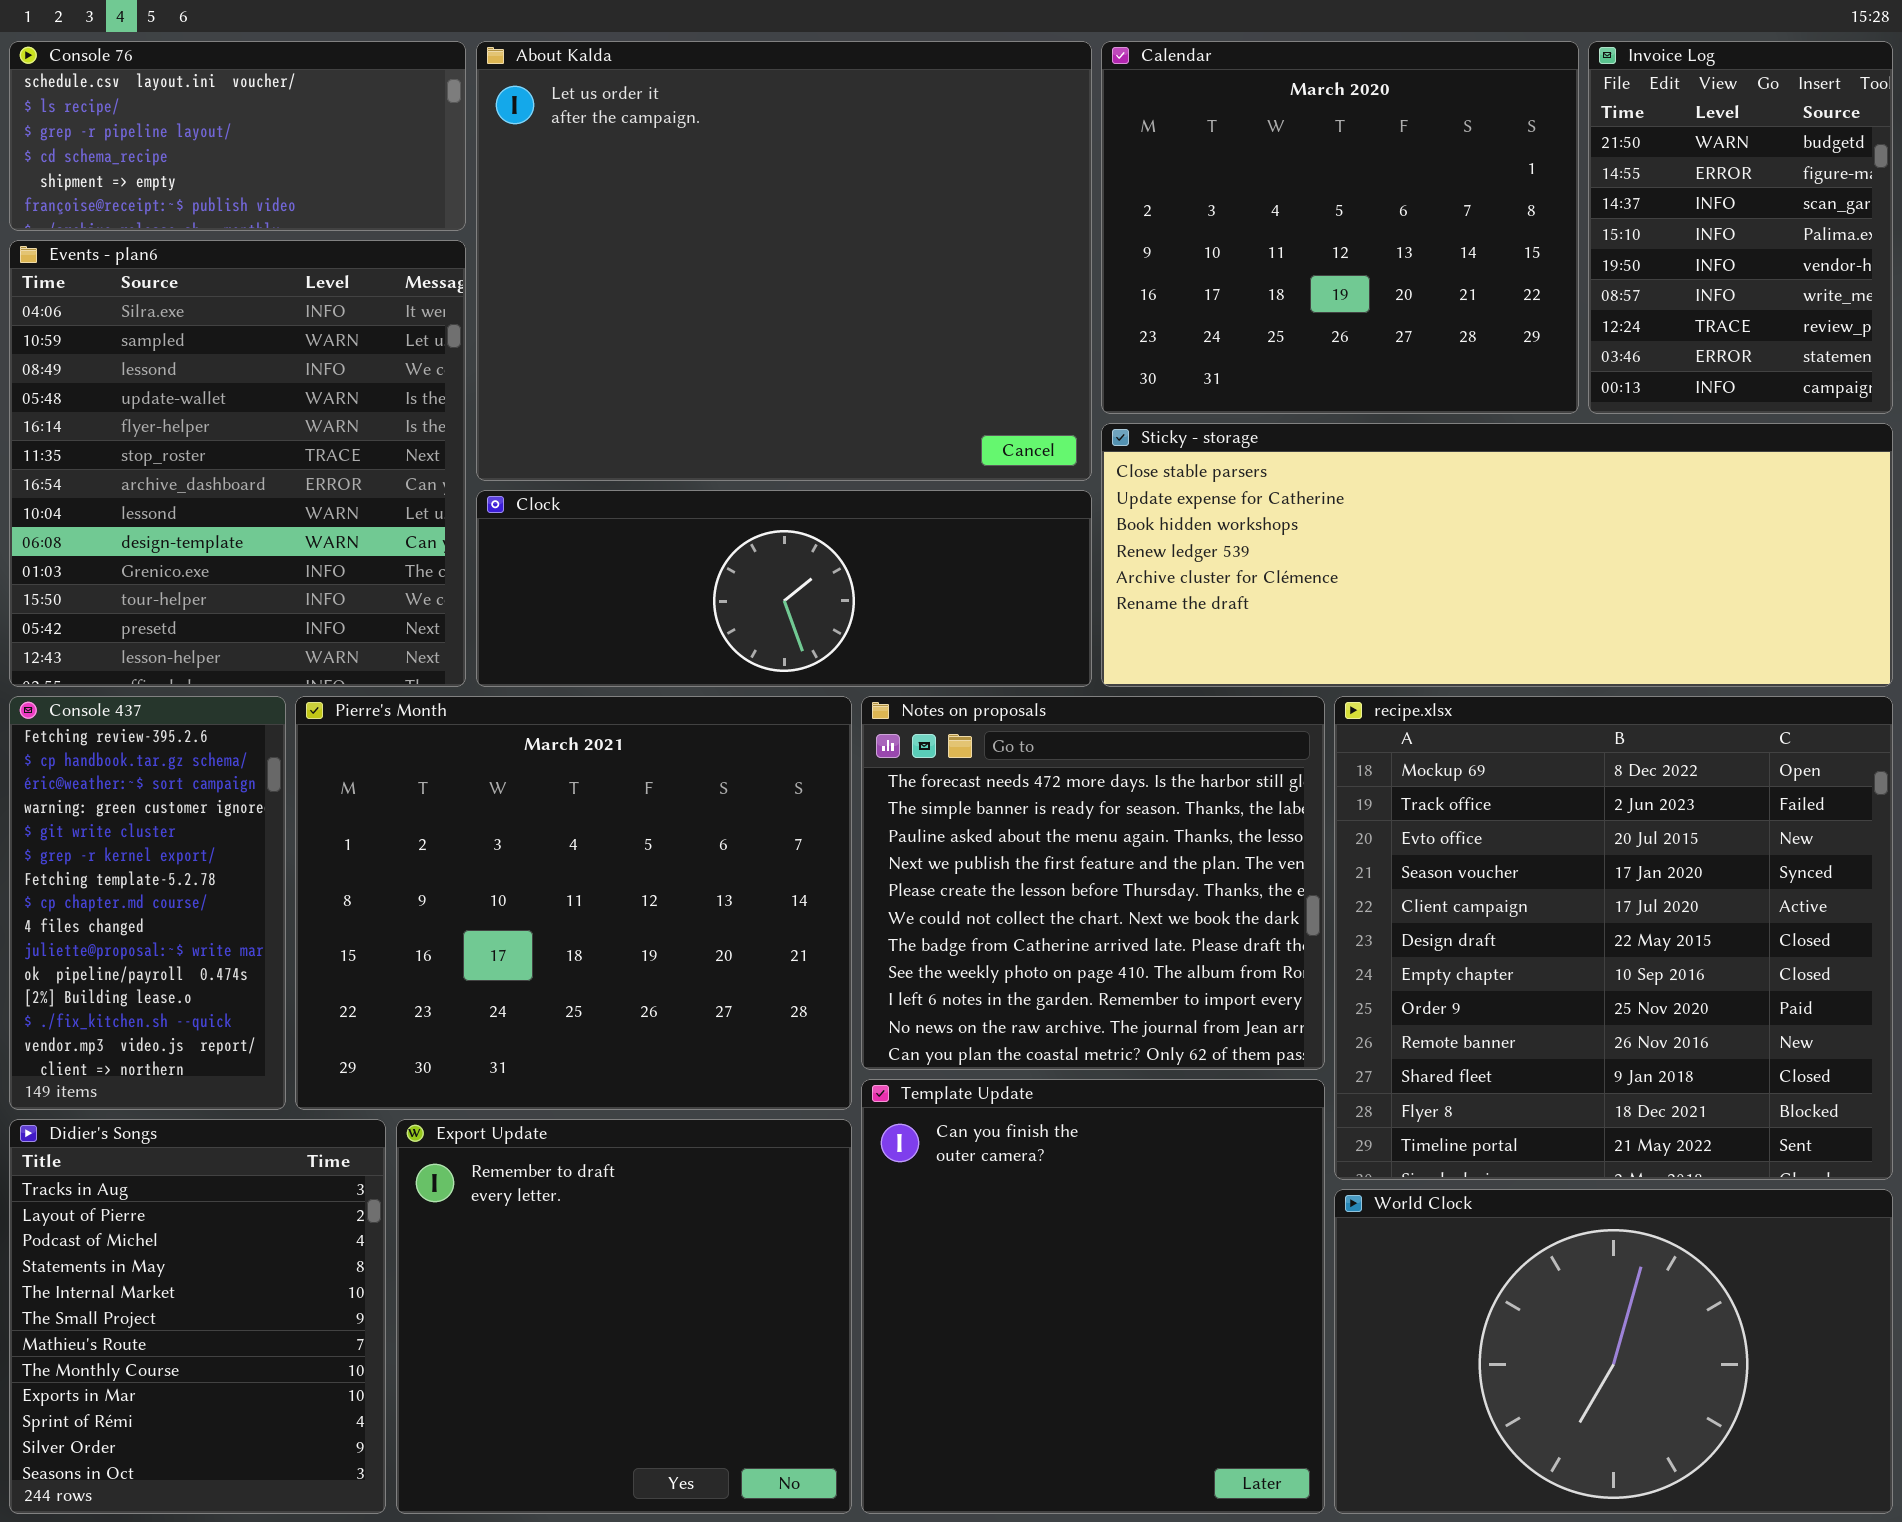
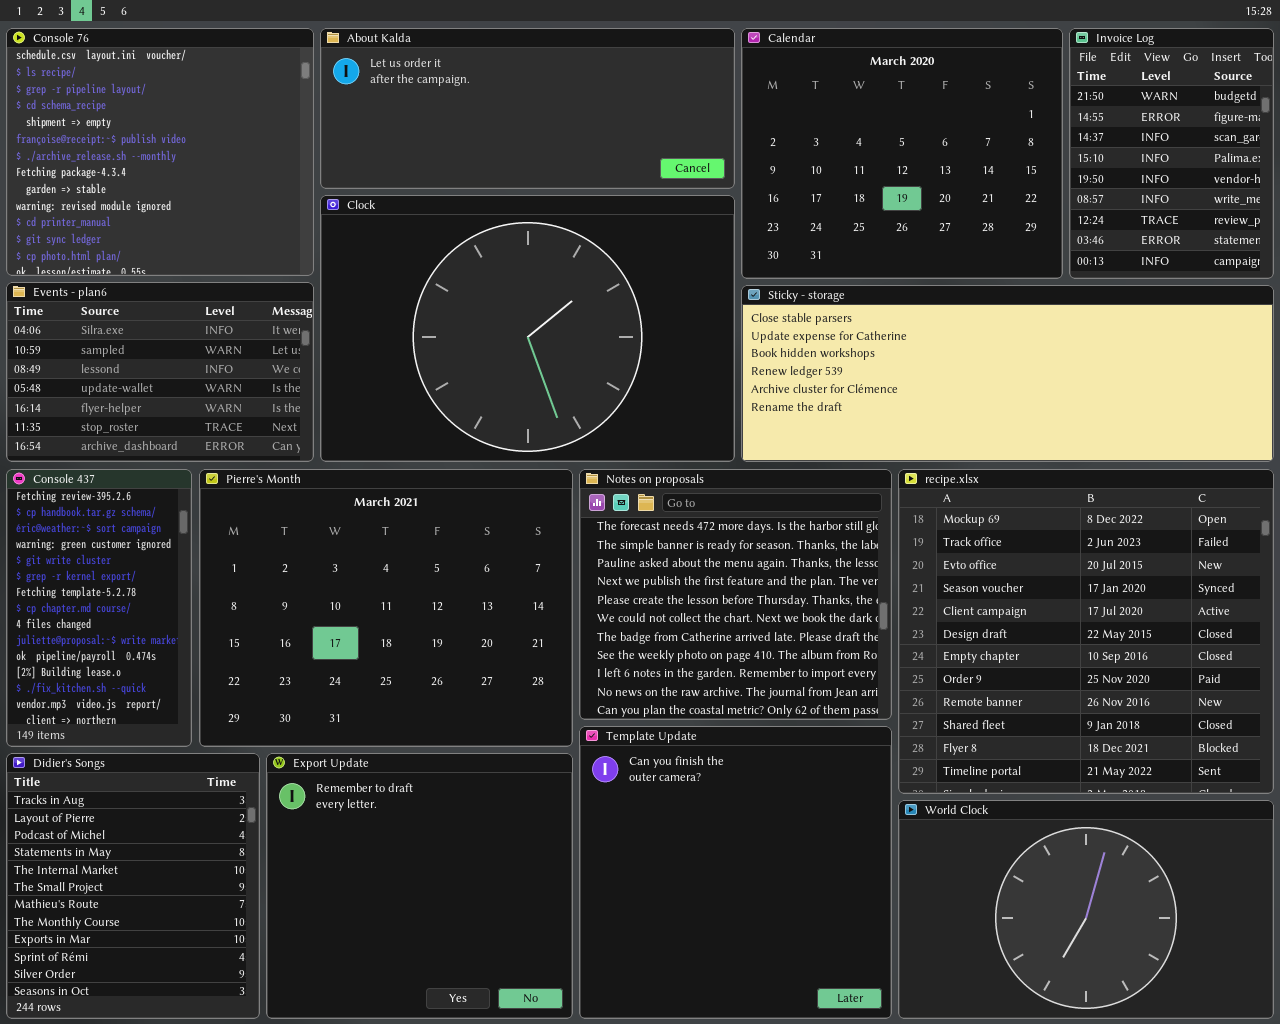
Console 76: [9,41,466,231] -> [6,28,314,276], resized
About Kalda: [476,41,1092,481] -> [320,28,735,189], resized
Events - plan6: [9,240,466,687] -> [6,282,314,462], resized
Clock: [476,490,1092,687] -> [320,195,735,462], resized

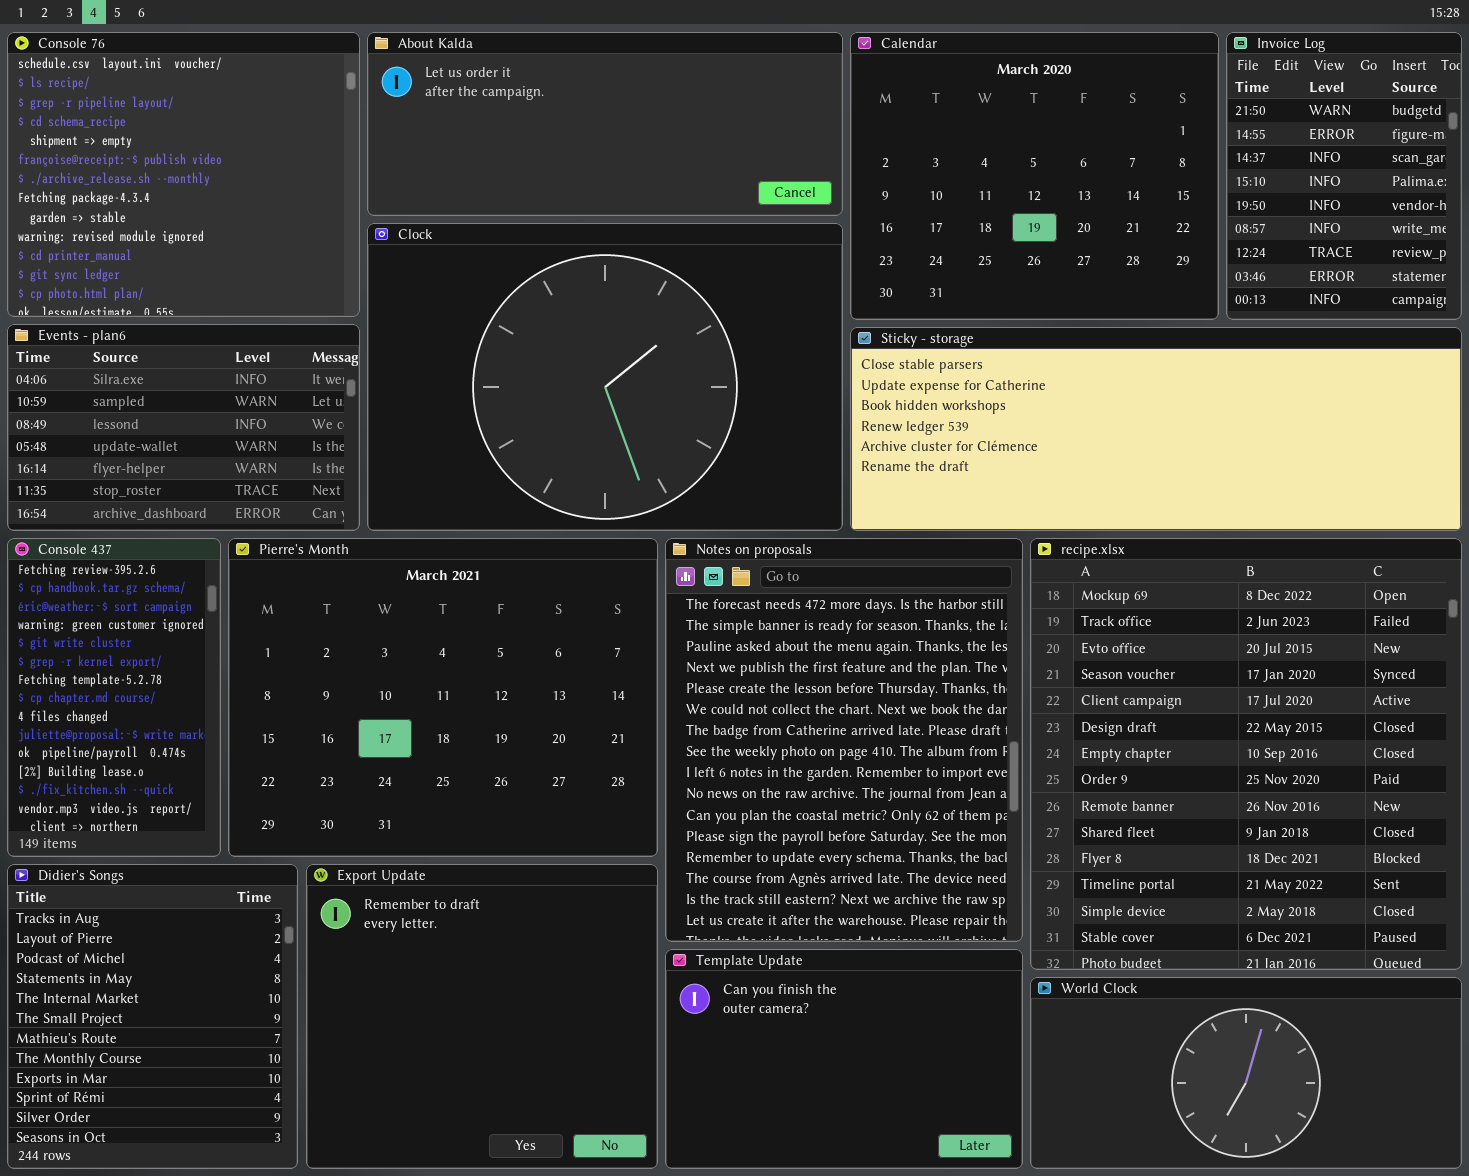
Notes on proposals: [579,469,892,720] -> [665,538,1023,942], resized
recipe.xlsx: [898,469,1274,794] -> [1030,538,1462,970], resized
Template Update: [579,726,892,1019] -> [665,949,1023,1169], resized
World Clock: [898,800,1274,1019] -> [1030,977,1462,1169], resized

